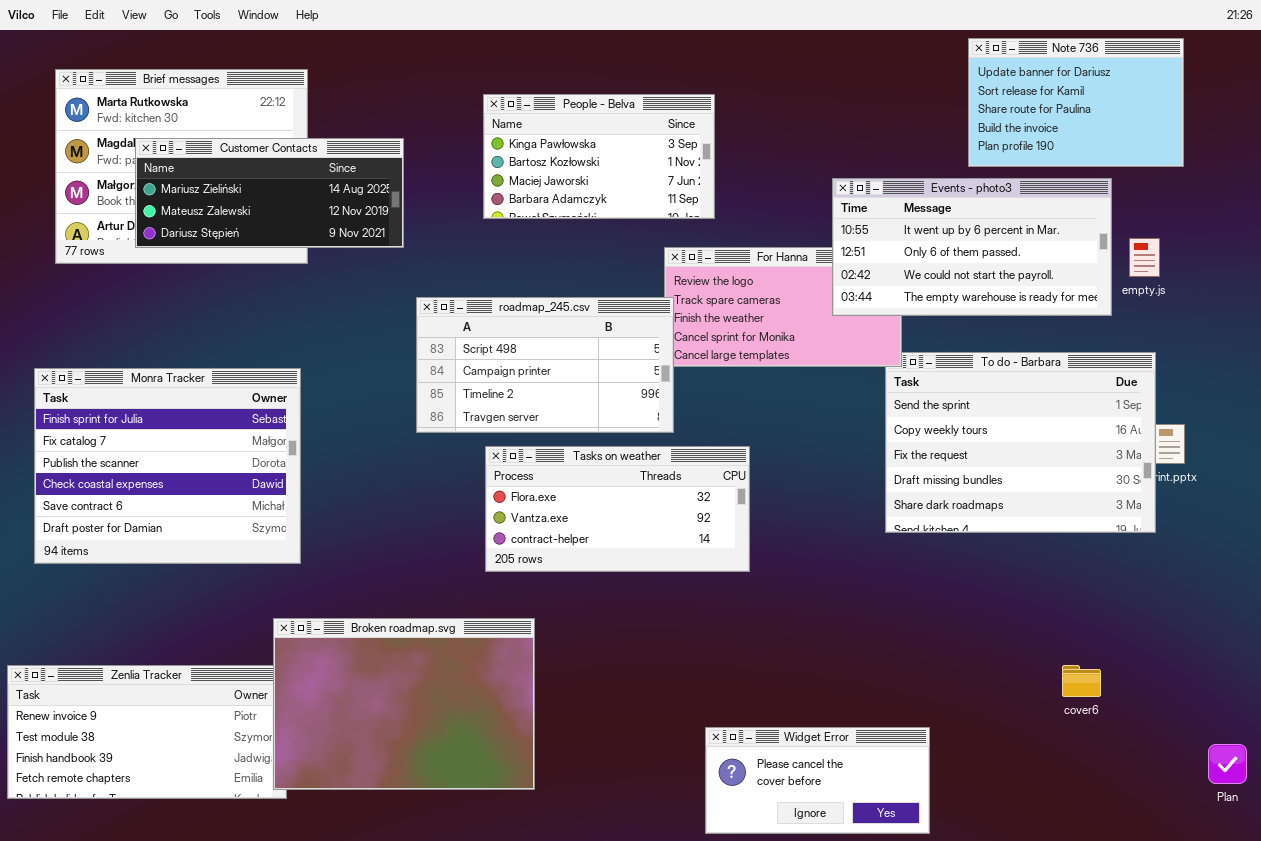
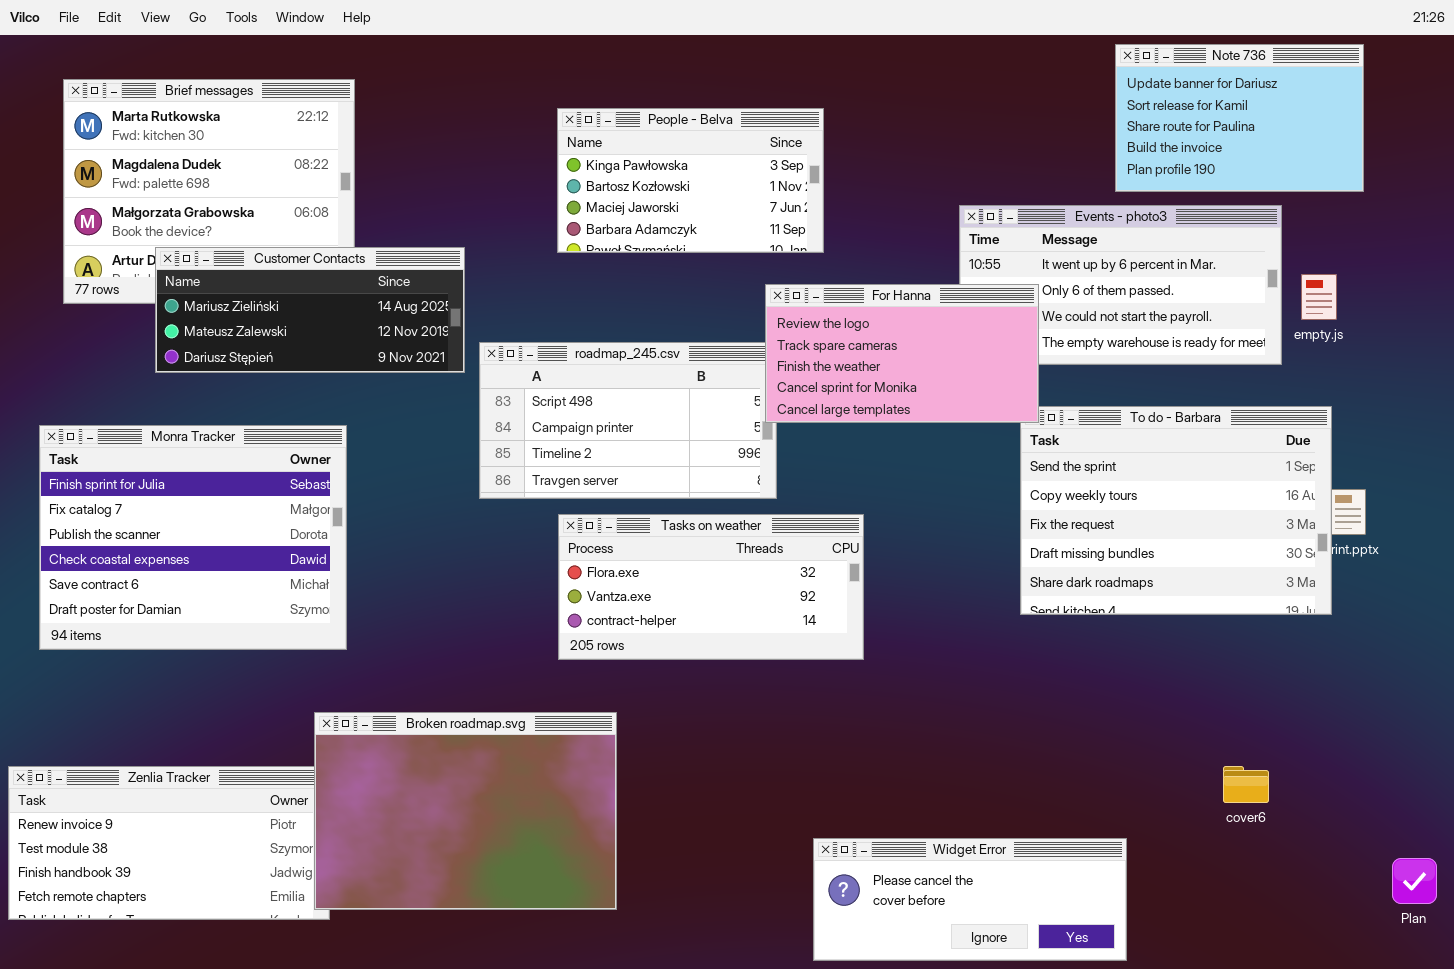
Customer Contacts: [135,138,404,248] -> [155,247,465,373], moved
For Hanna: [664,247,902,367] -> [765,284,1039,423], raised
Widget Error: [705,727,930,834] -> [813,838,1127,961], resized

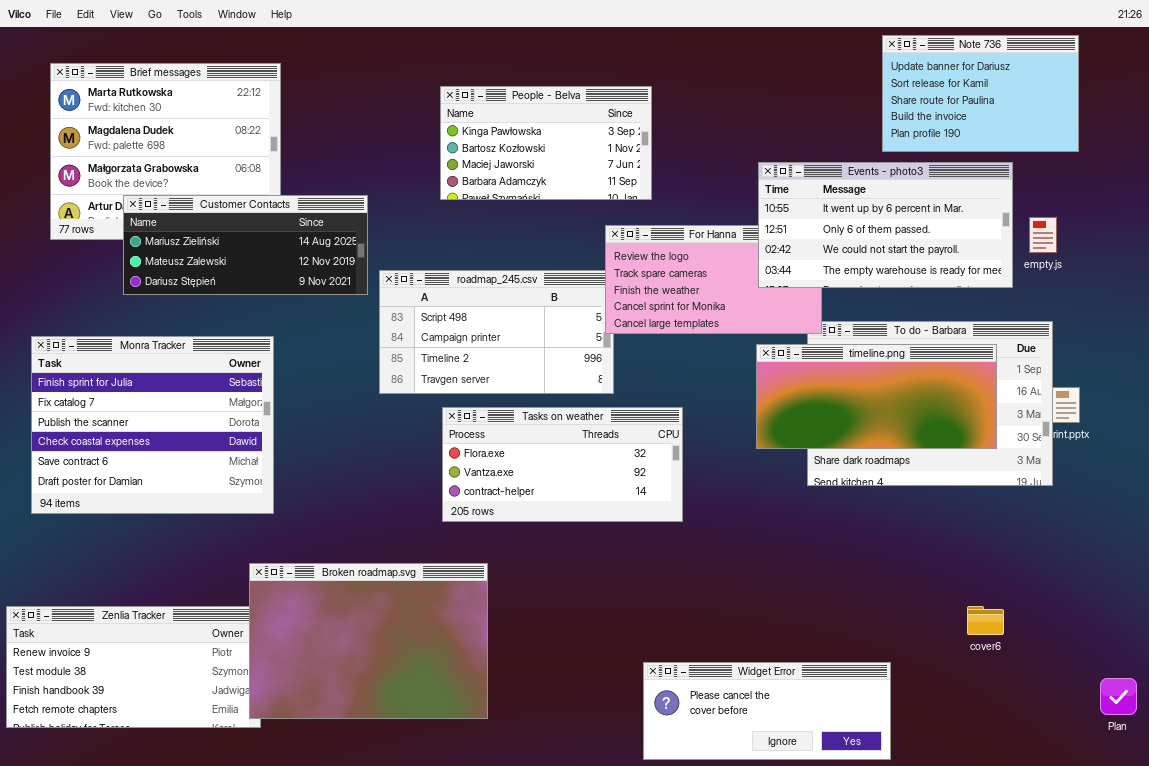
Events - photo3: [959,205,1282,365] -> [758,162,1013,288], raised
timeline.png: none -> [756,344,997,449], opened

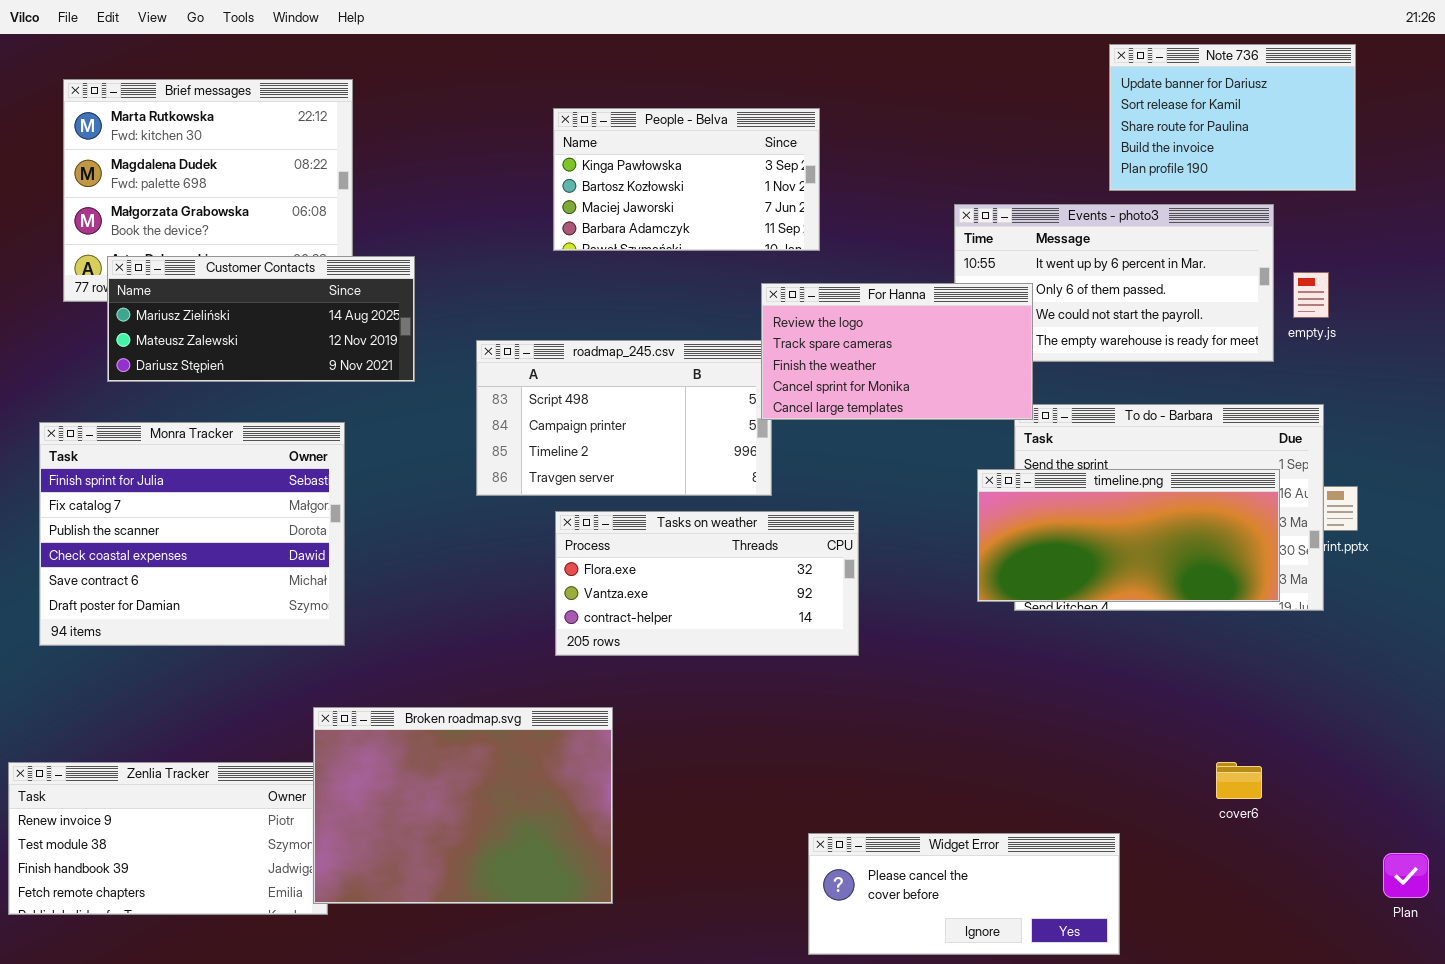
Customer Contacts: [123,195,368,295] -> [107,256,415,382], moved
For Hanna: [605,225,822,334] -> [761,283,1033,420], raised
timeline.png: [756,344,997,449] -> [977,469,1280,602], moved

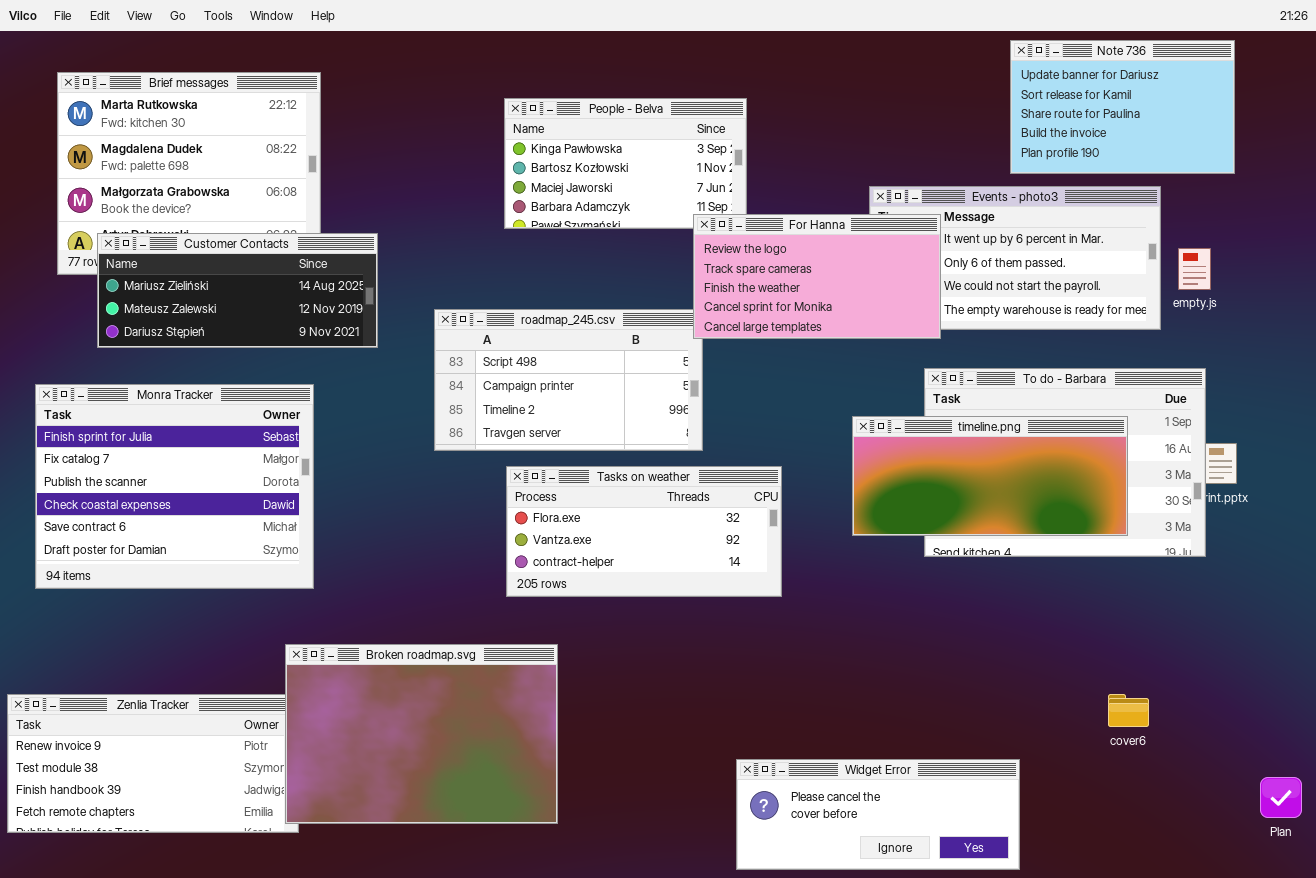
For Hanna: [761,283,1033,420] -> [693,214,941,339], moved
timeline.png: [977,469,1280,602] -> [852,416,1128,536], moved

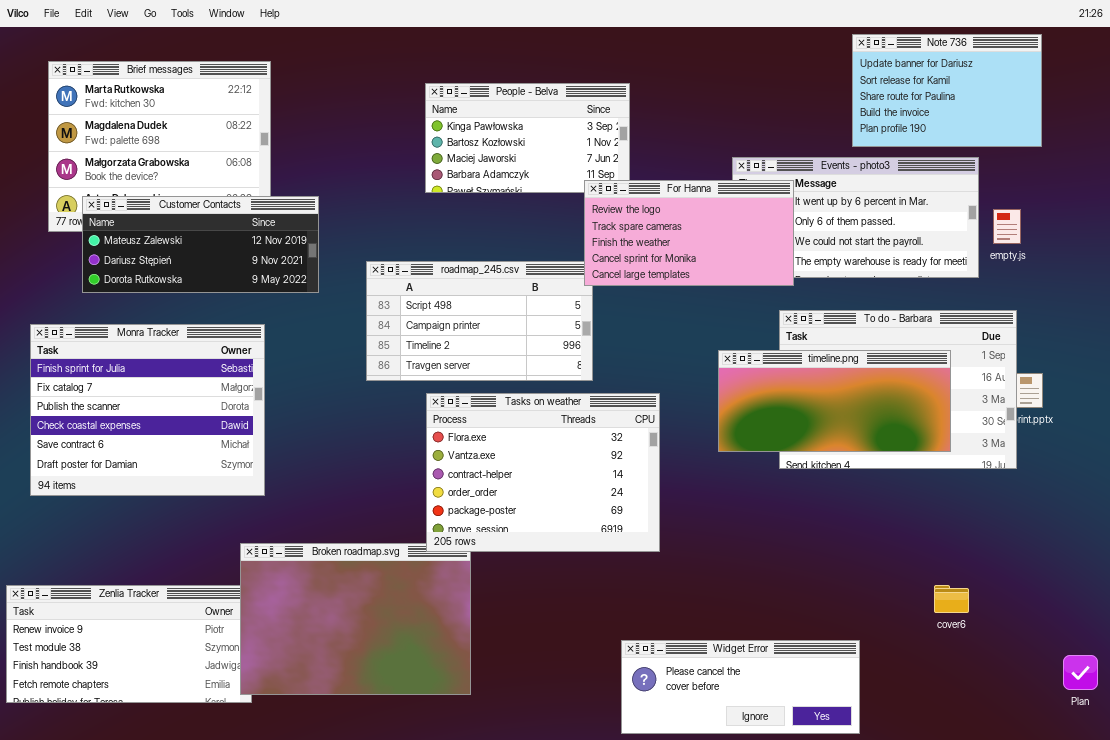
Customer Contacts: [97,233,378,348] -> [82,196,319,293], scrolled down 1 row
Tasks on weather: [506,466,782,597] -> [426,393,660,552], resized

